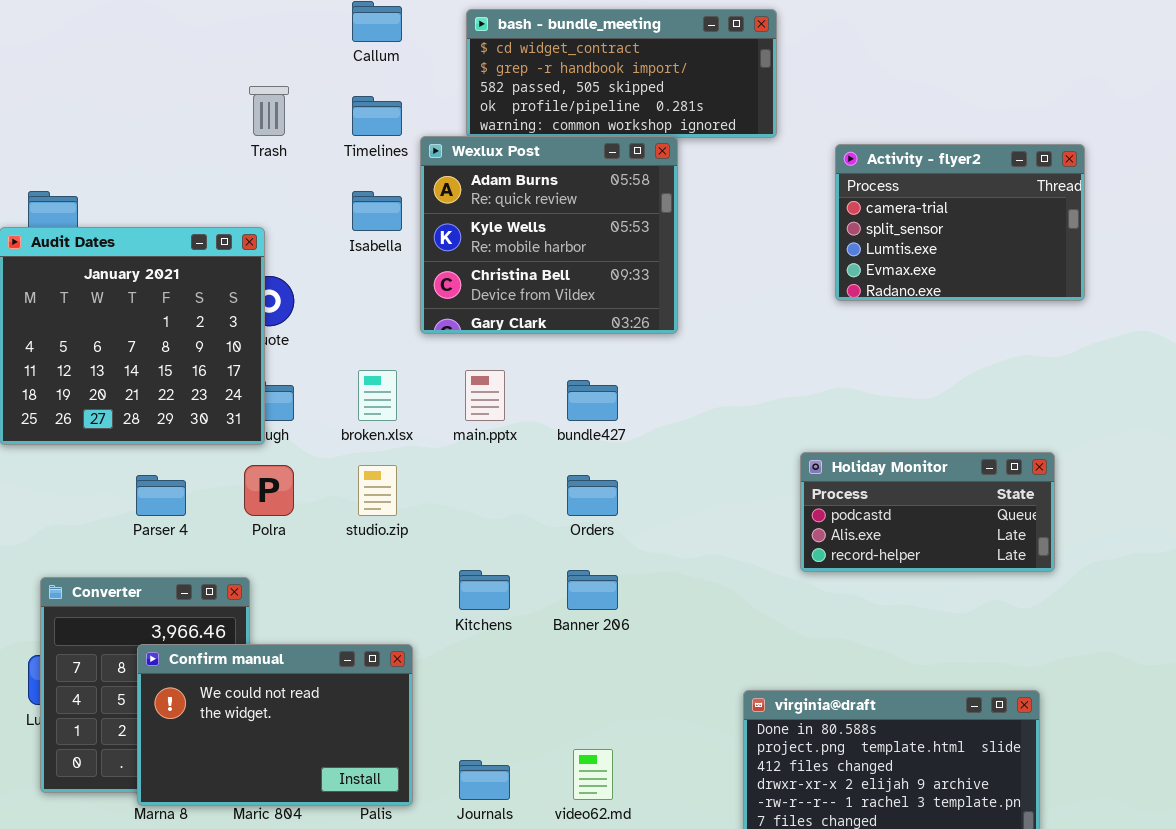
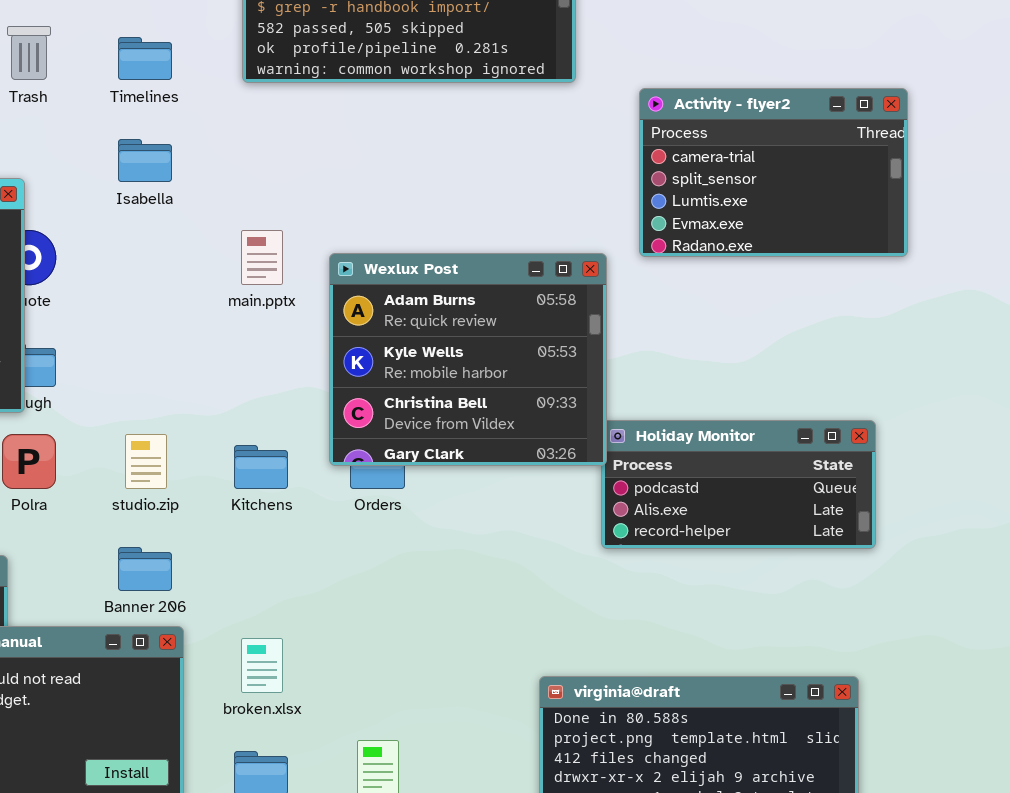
Wexlux Post: [420,136,678,334] -> [329,253,607,466], moved
broken.xlsx: [358,370,397,421] -> [241,638,283,693], moved
main.pptx: [465,370,505,421] -> [241,230,283,285], moved
Kitchens: [459,570,510,610] -> [234,445,288,489], moved
Banner 206: [567,570,618,610] -> [118,547,172,591], moved

